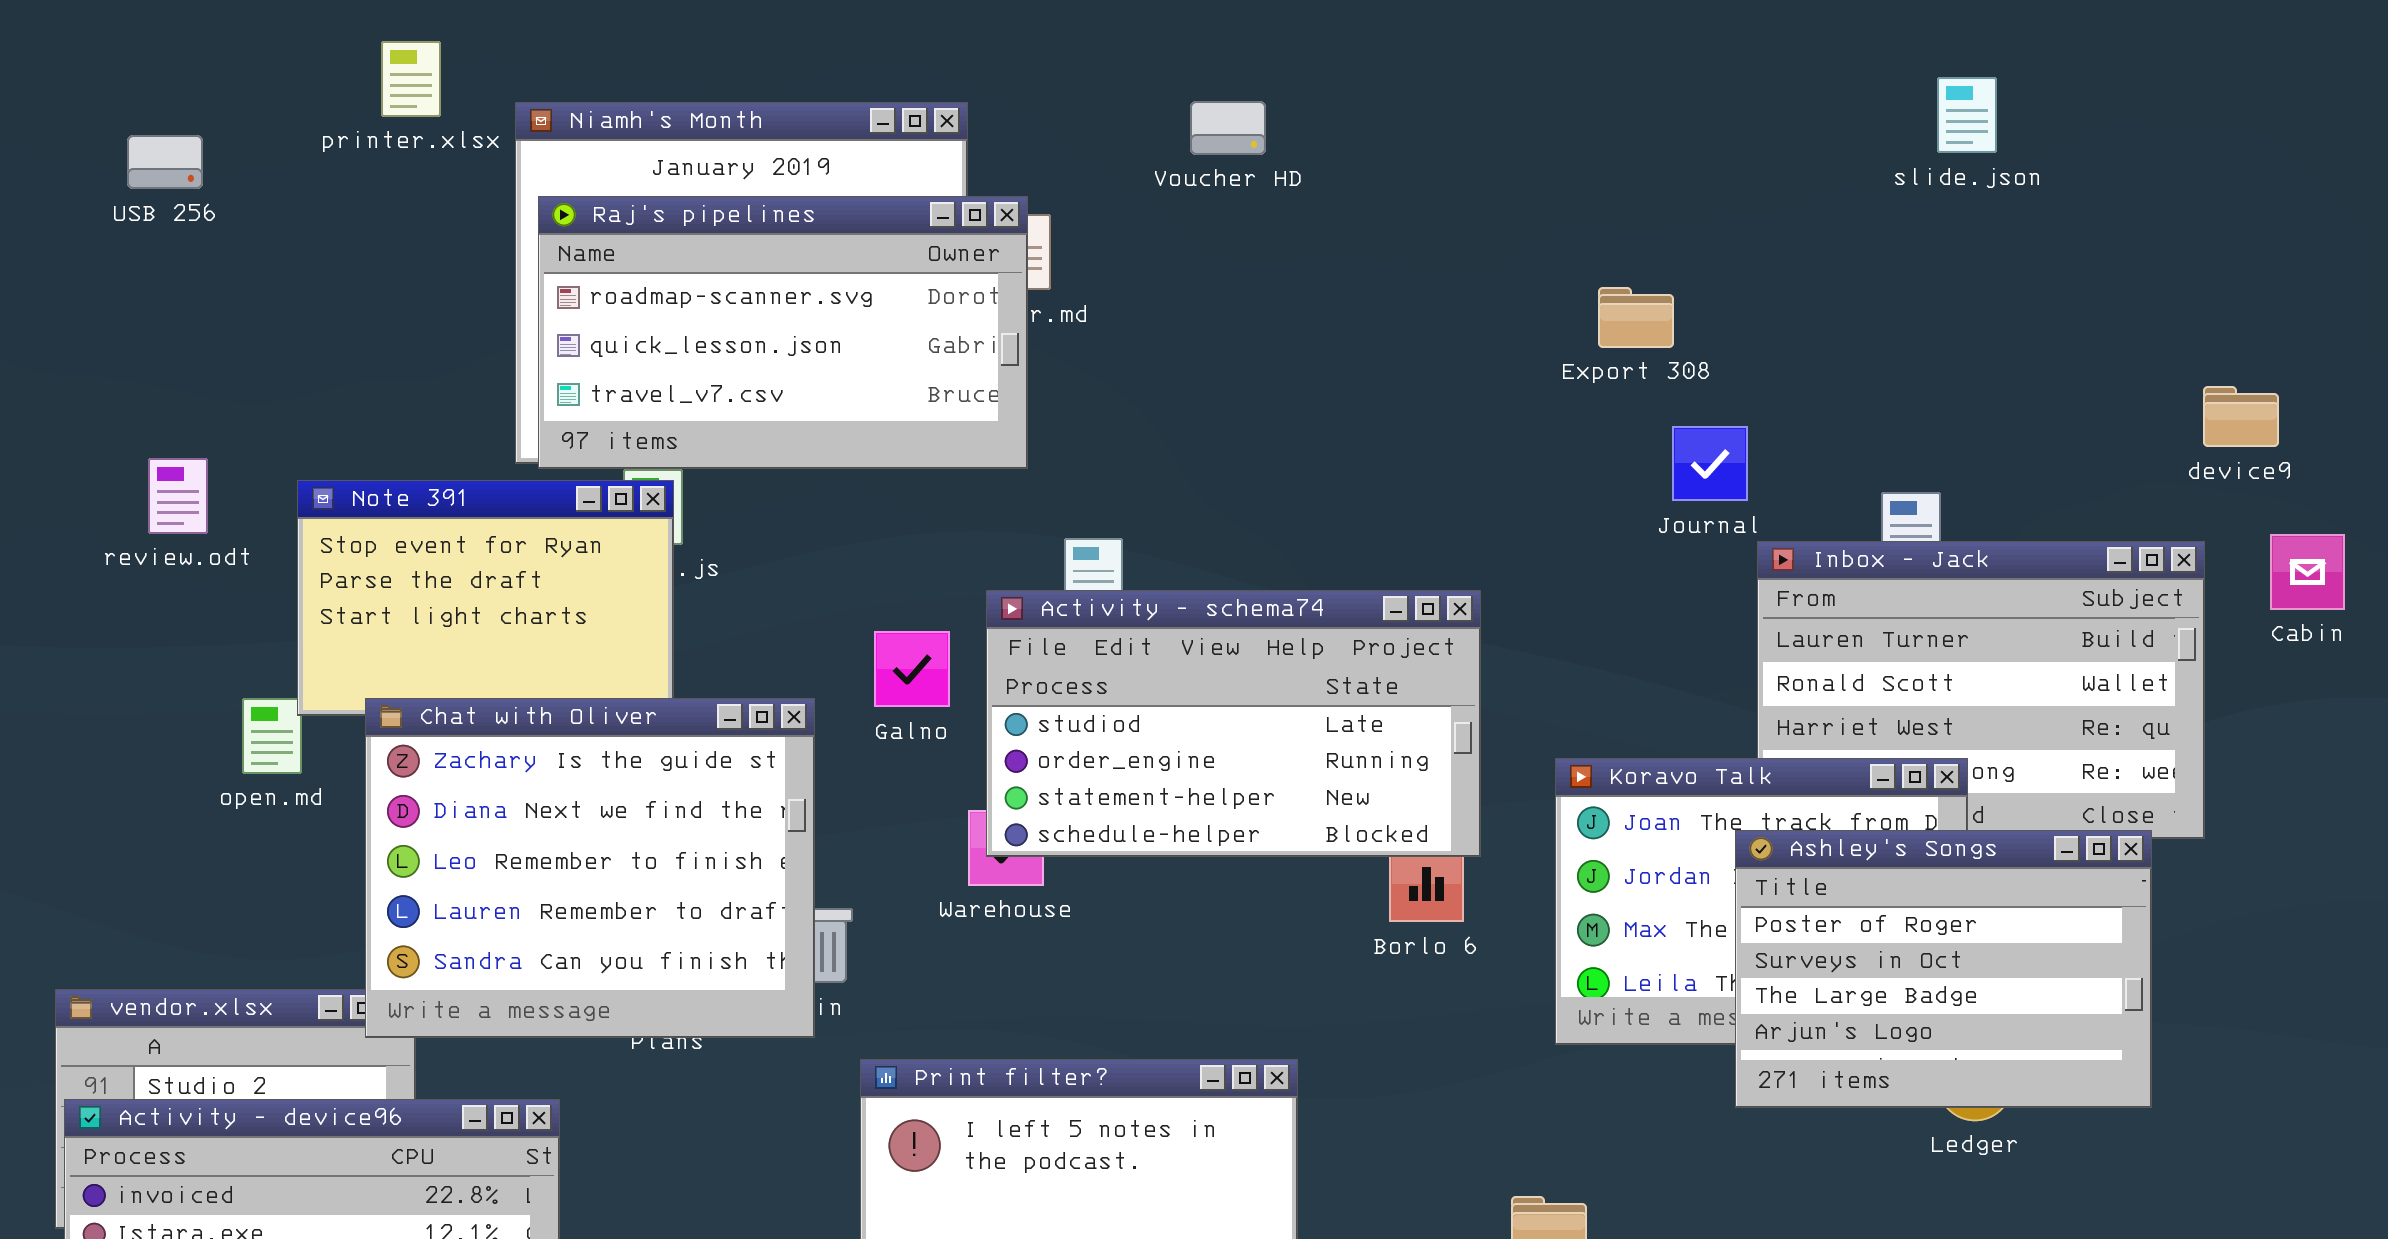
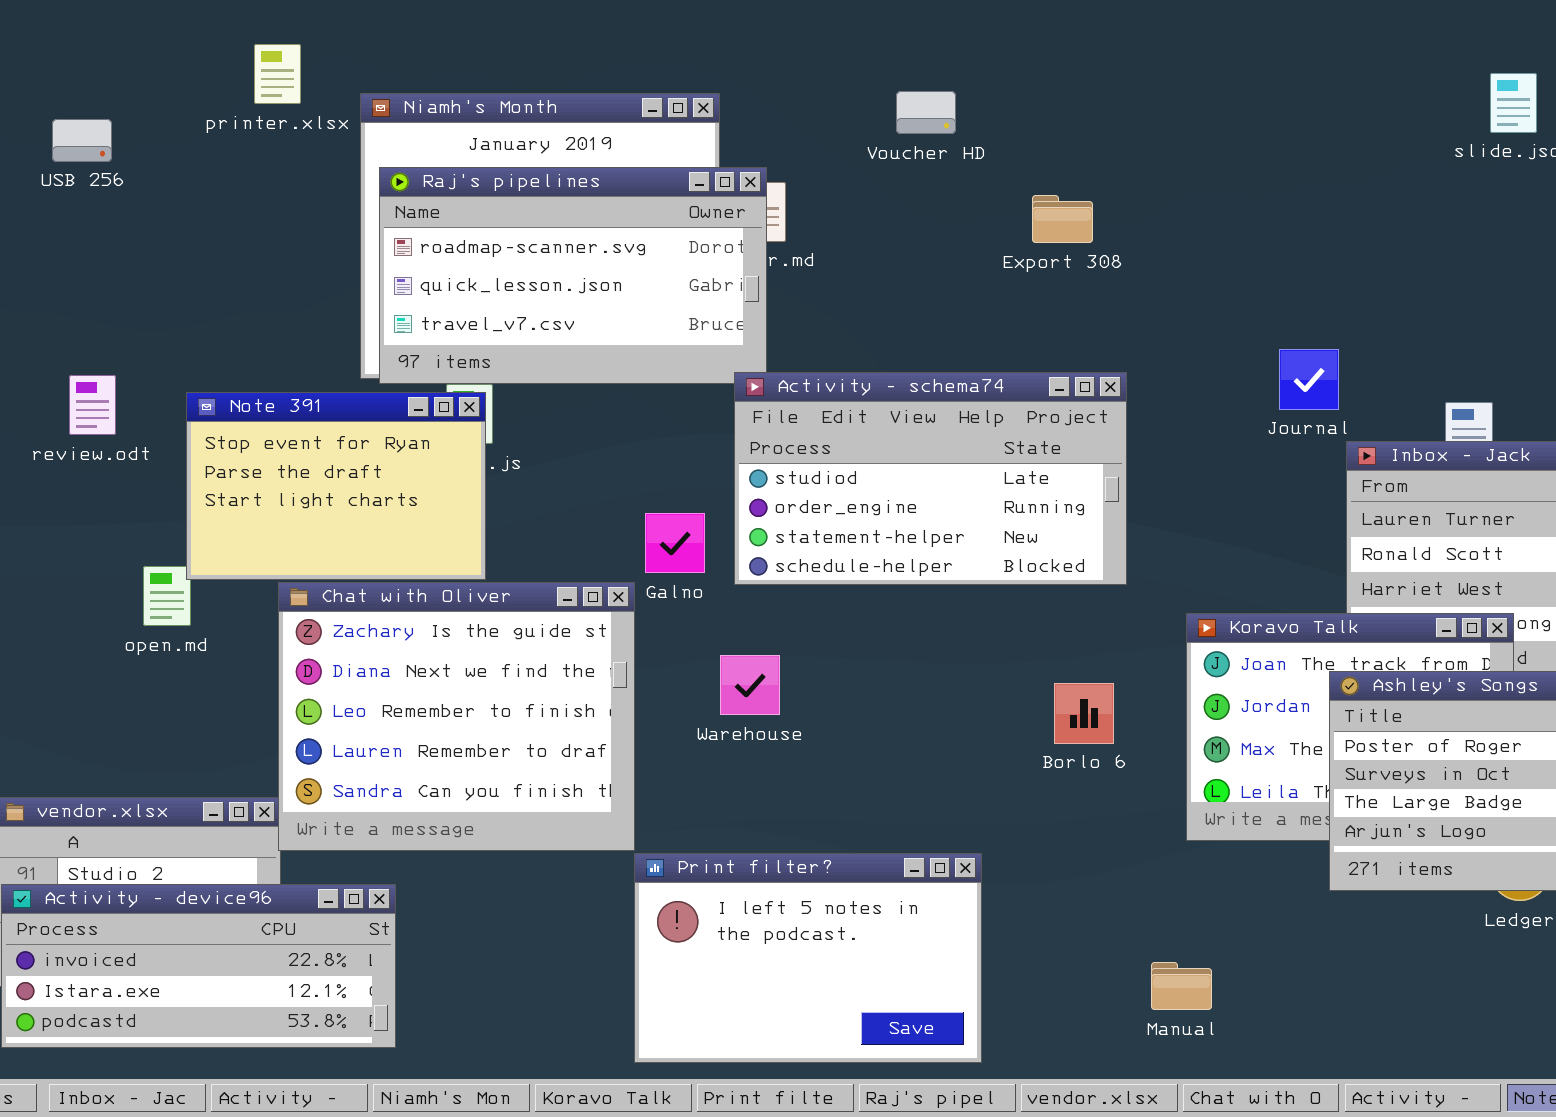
Export 308: [1598,287,1674,348] -> [1032,195,1093,243], moved
Activity - schema74: [986,590,1481,857] -> [734,372,1127,585], moved
Chat with Oliver: [365,698,815,1038] -> [278,582,635,851], moved

